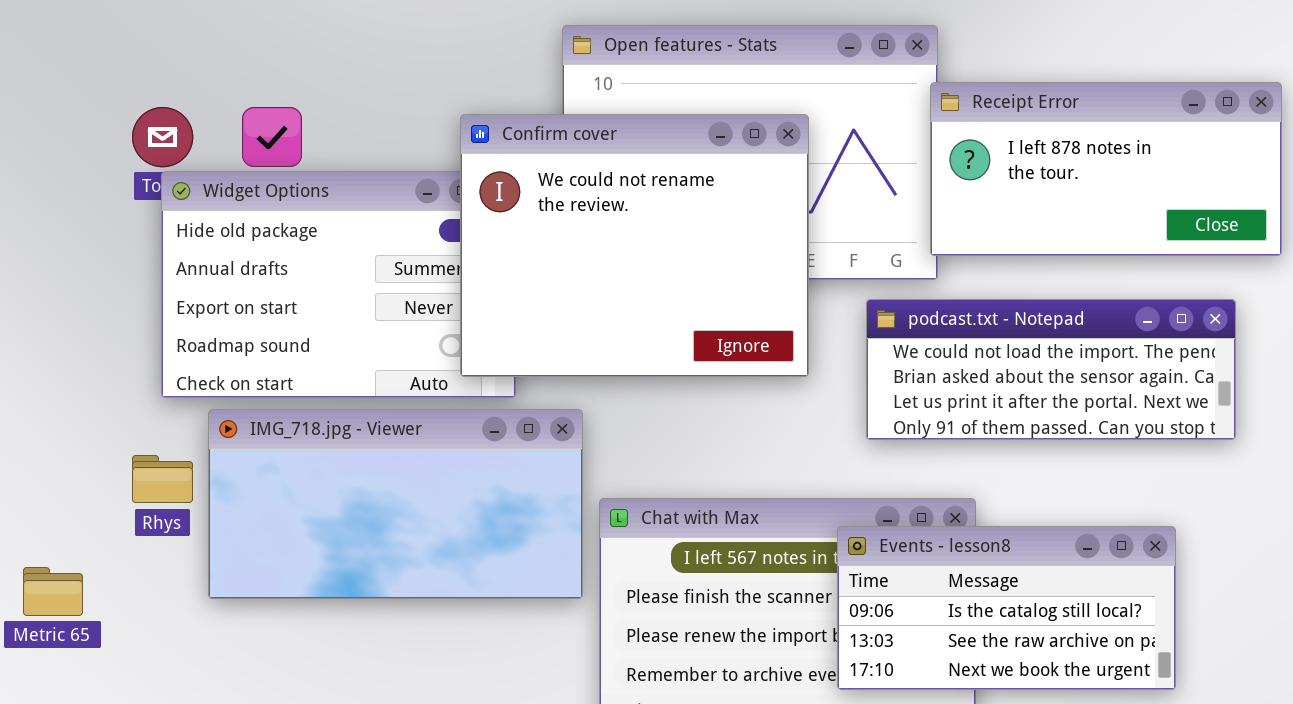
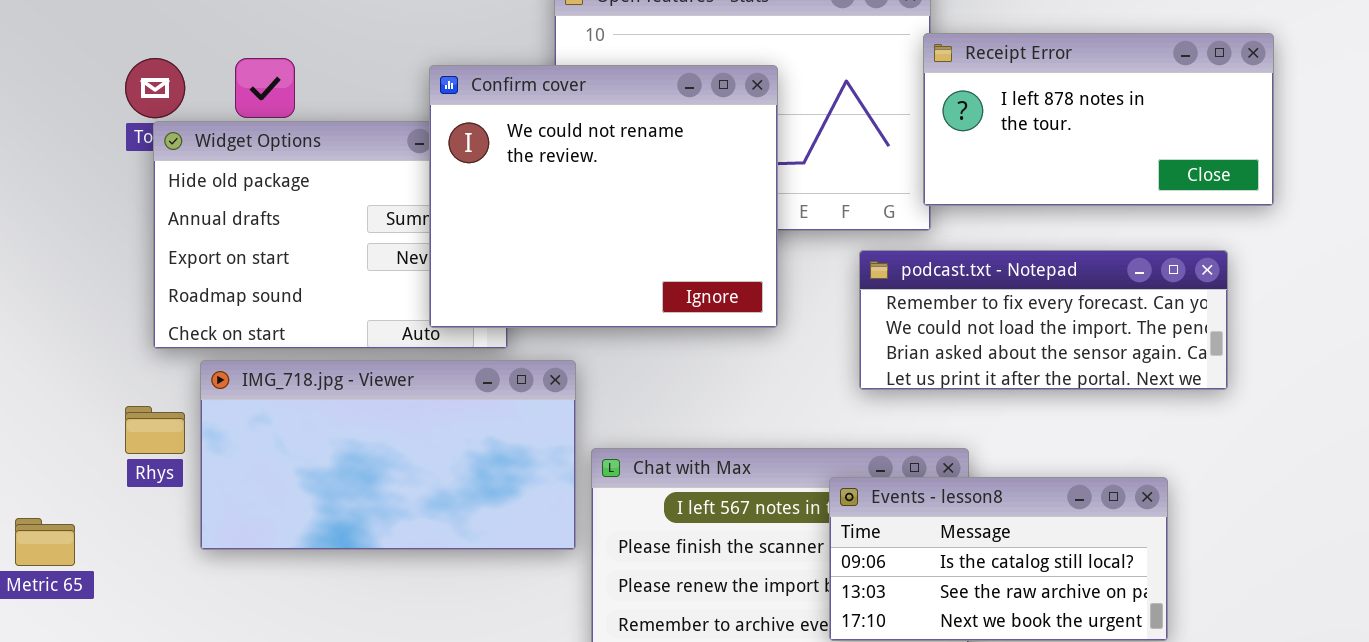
Confirm cover: [460,114,809,377] -> [429,65,778,328], moved
podcast.txt - Notepad: [866,299,1236,440] -> [859,250,1228,390], scrolled up 1 row

